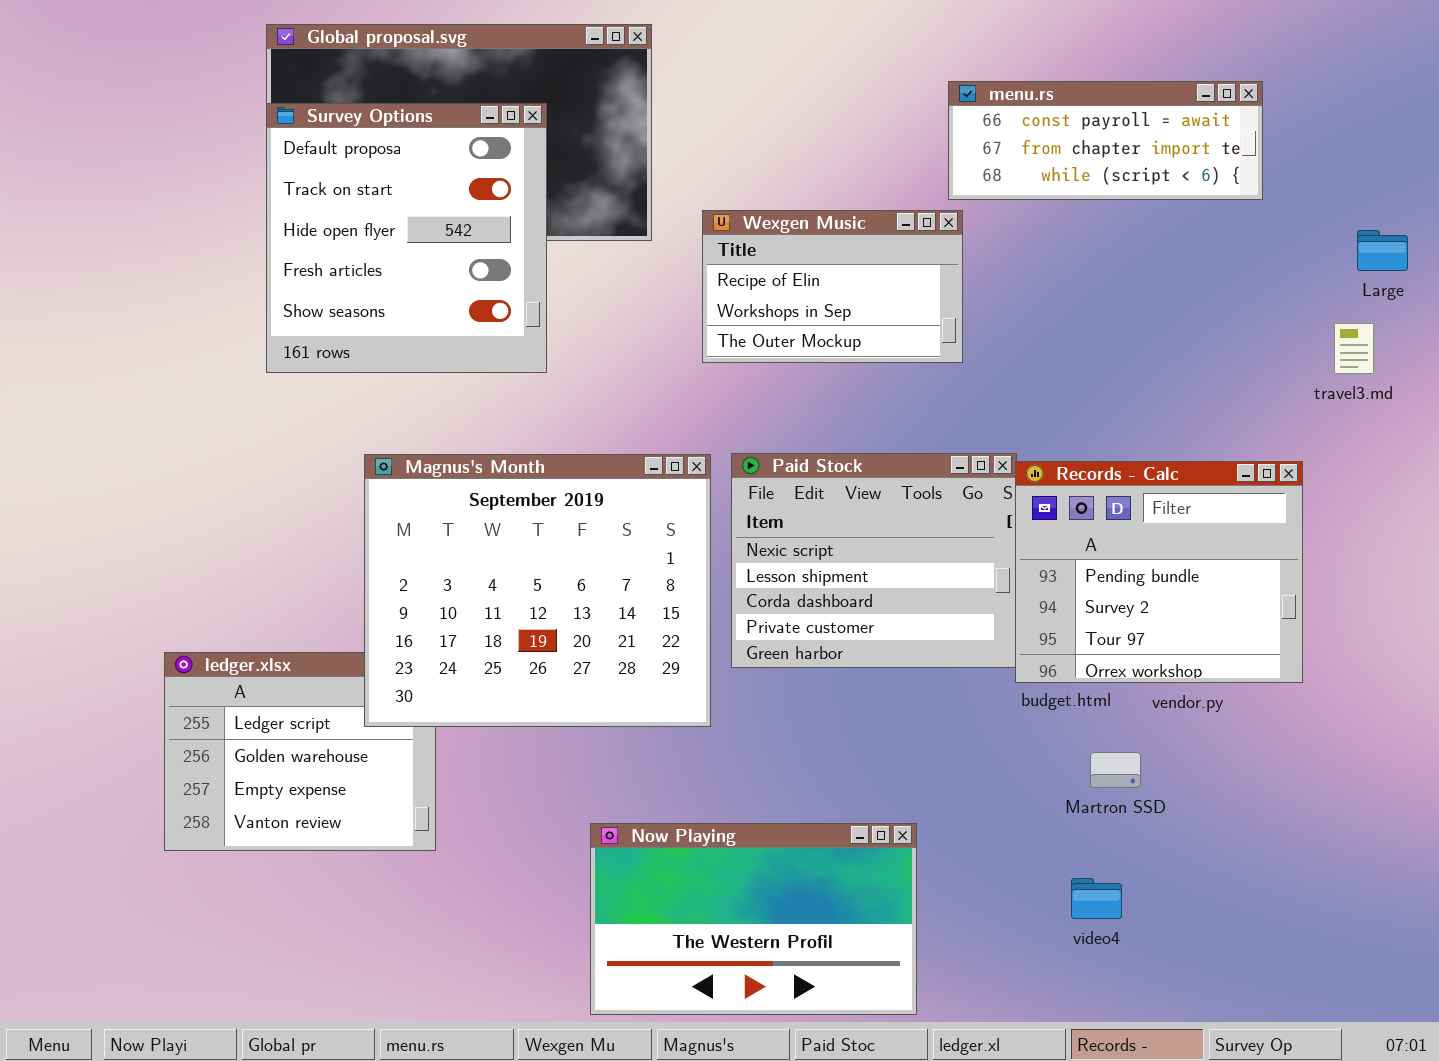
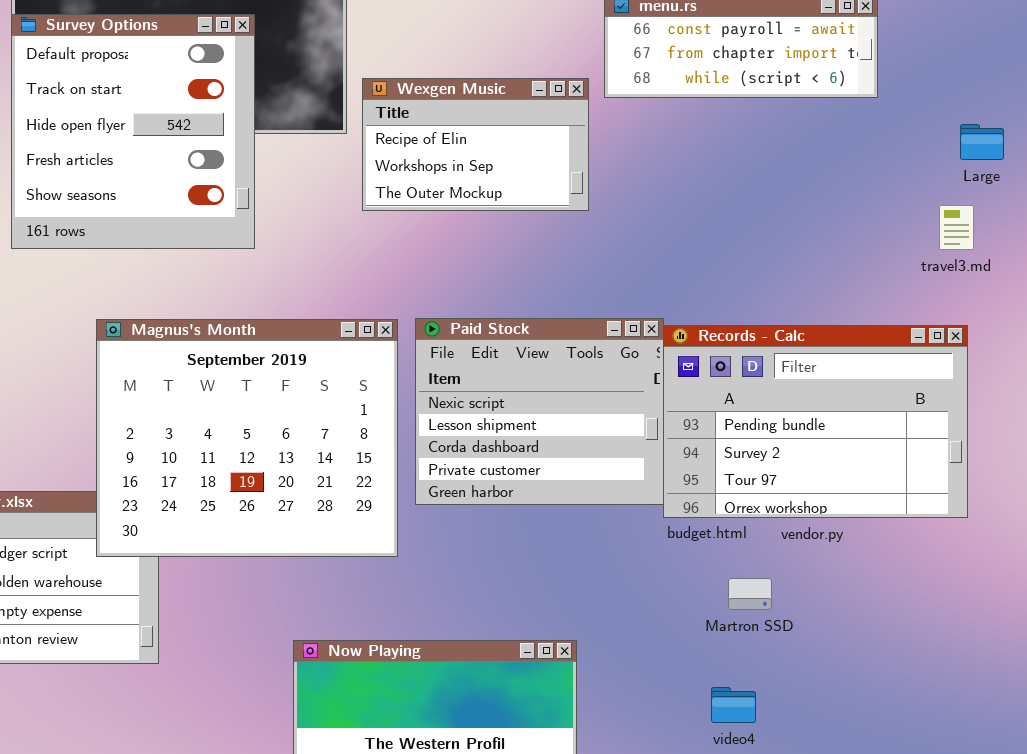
Wexgen Music: [702,210,963,363] -> [362,78,589,211], moved
Records - Calc: [1015,461,1303,683] -> [663,325,968,518], resized

